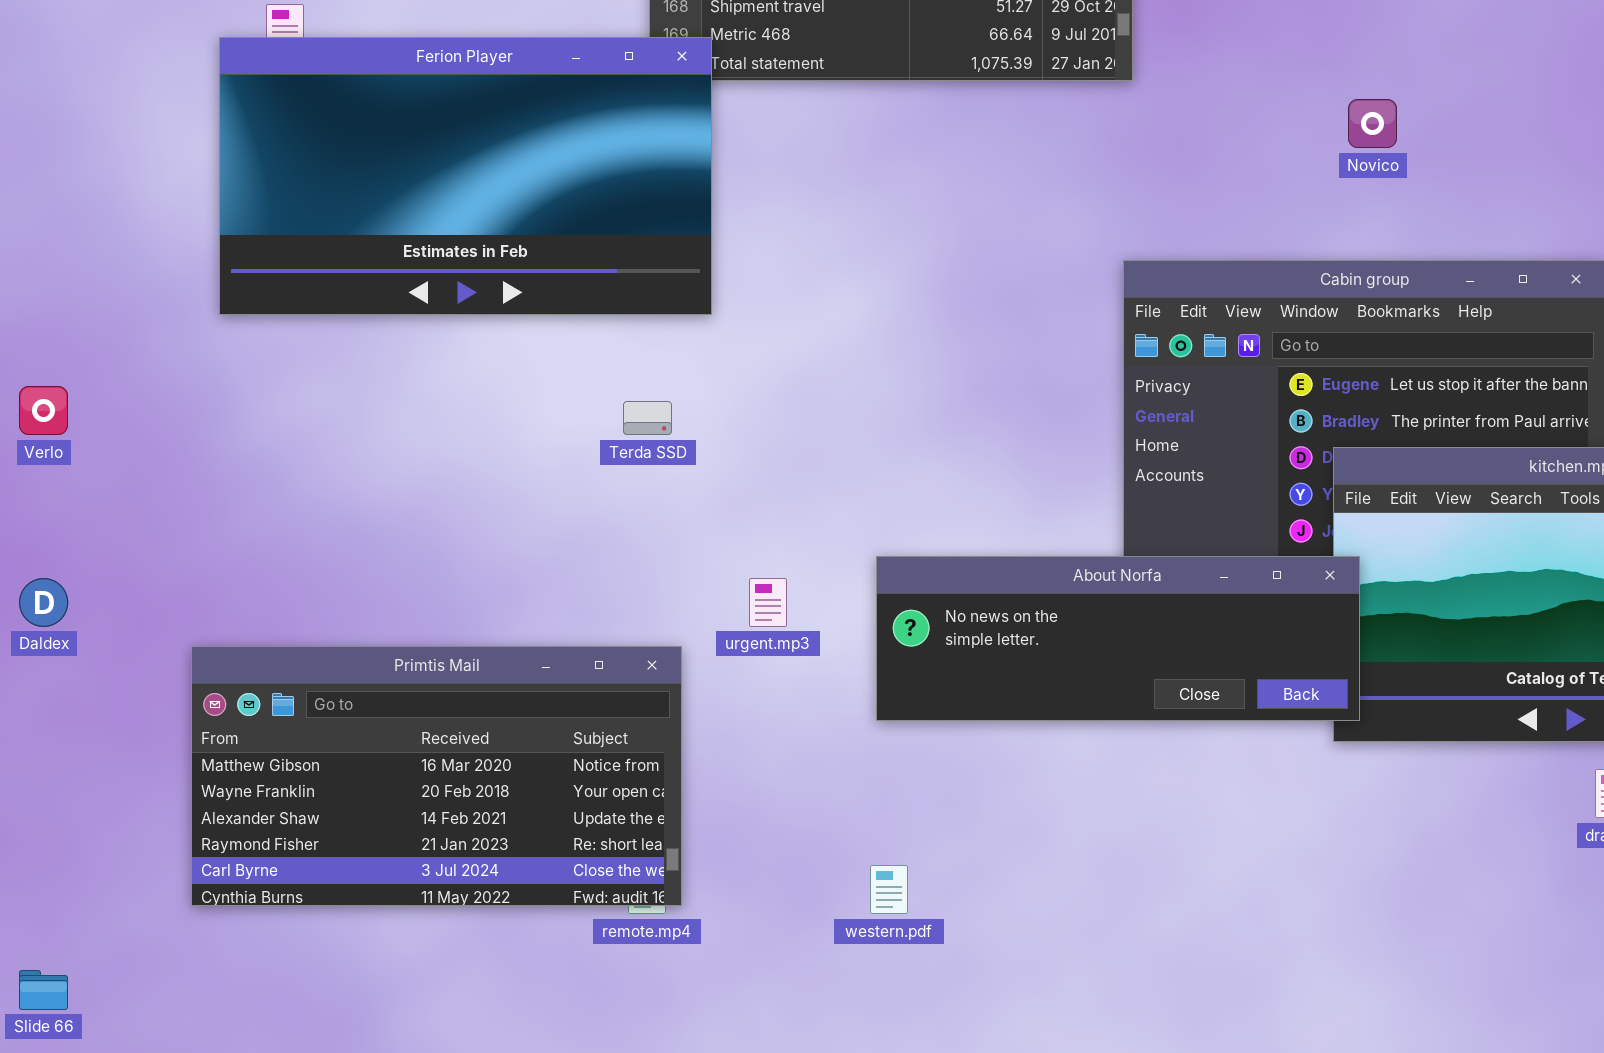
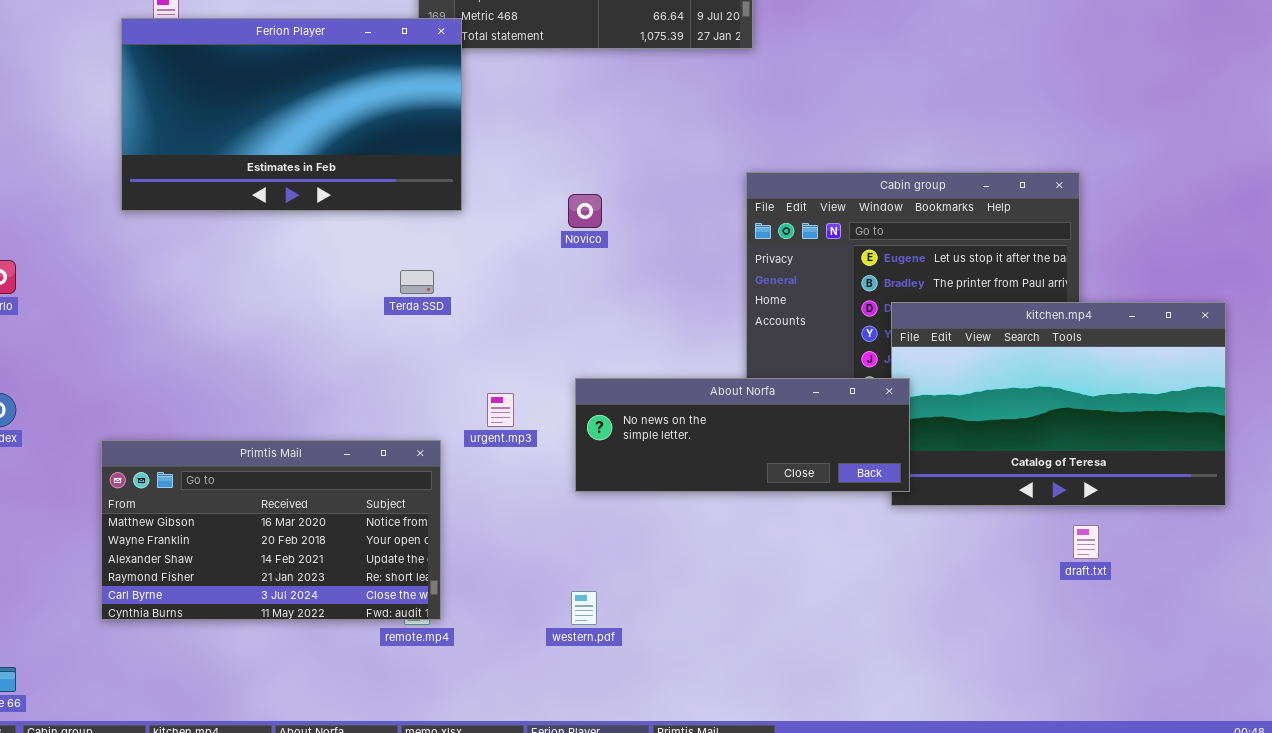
Novico: [1348,99,1397,148] -> [568,194,602,228], moved

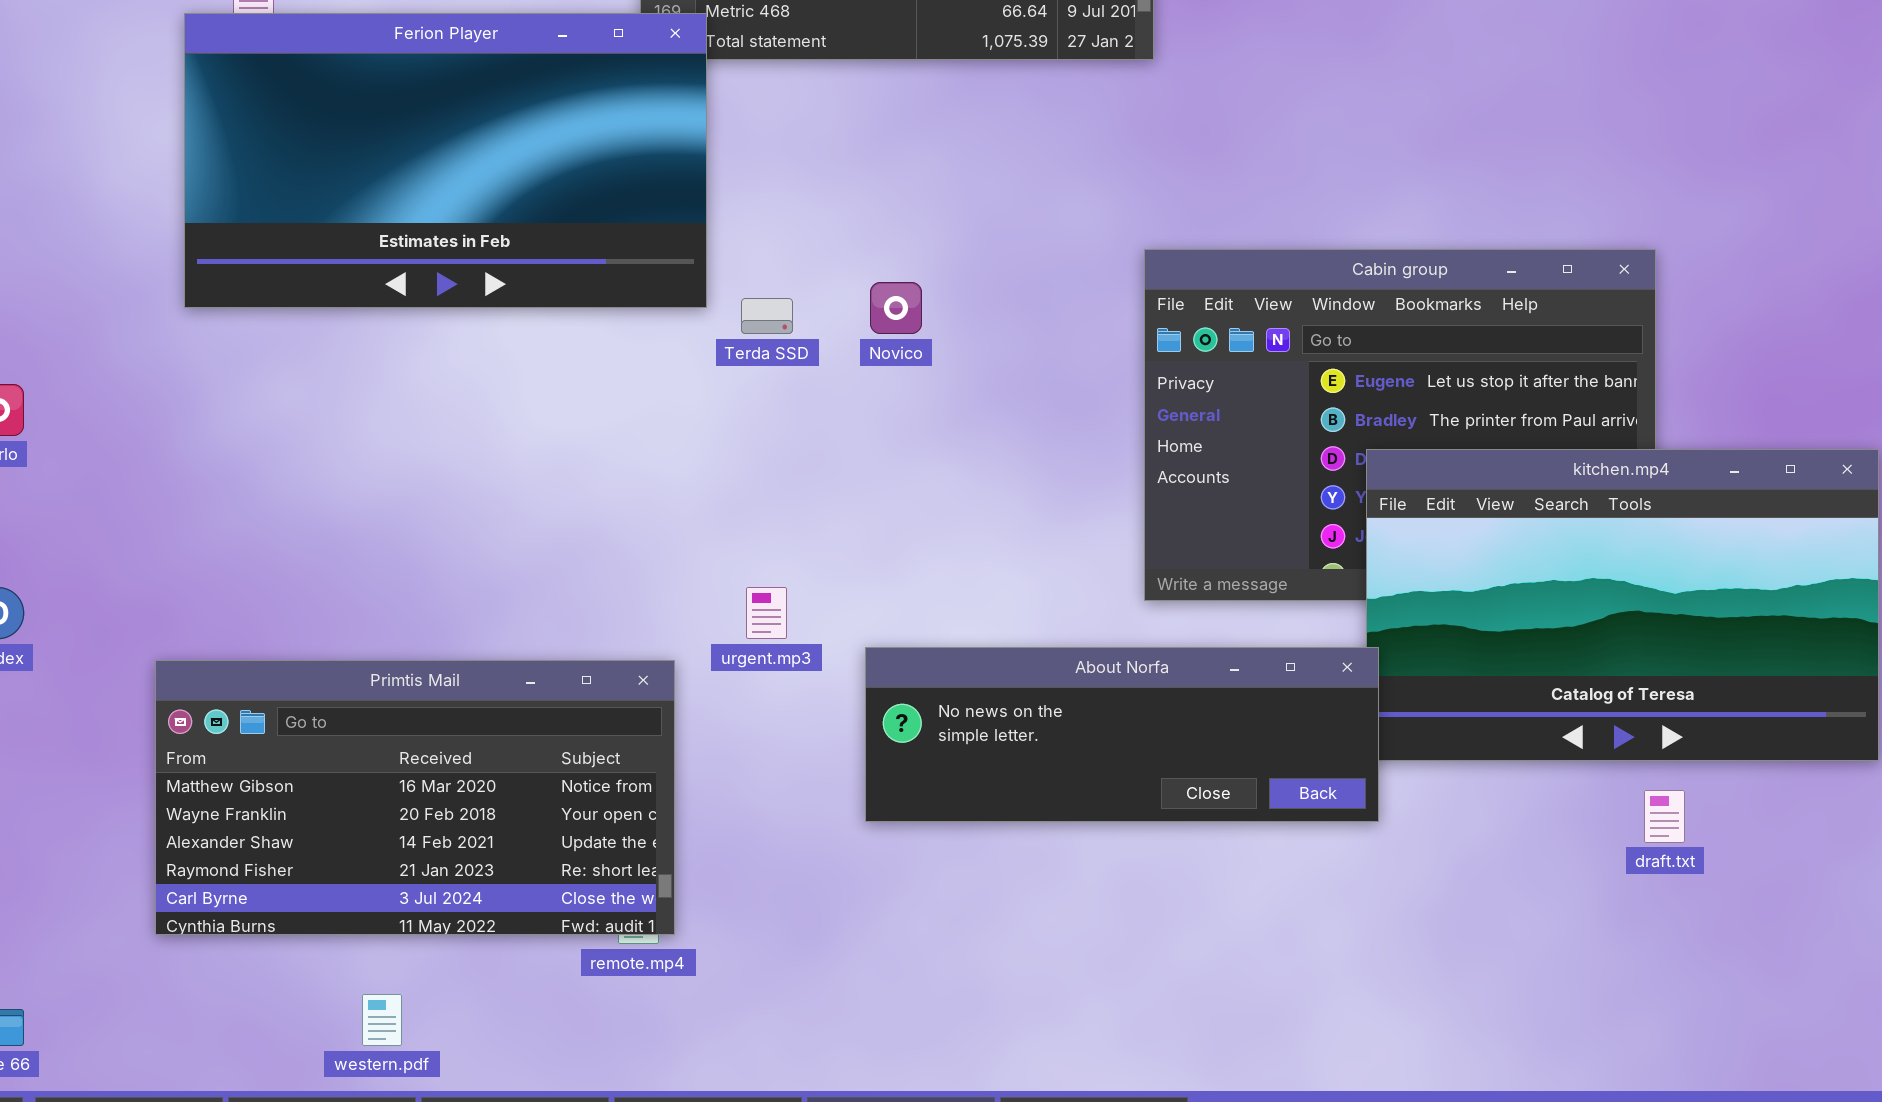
Terda SSD: [400,270,434,294] -> [741,298,793,334], moved
About Norfa: [575,378,910,492] -> [865,647,1379,822], moved
western.pdf: [571,591,597,625] -> [362,994,402,1046], moved

